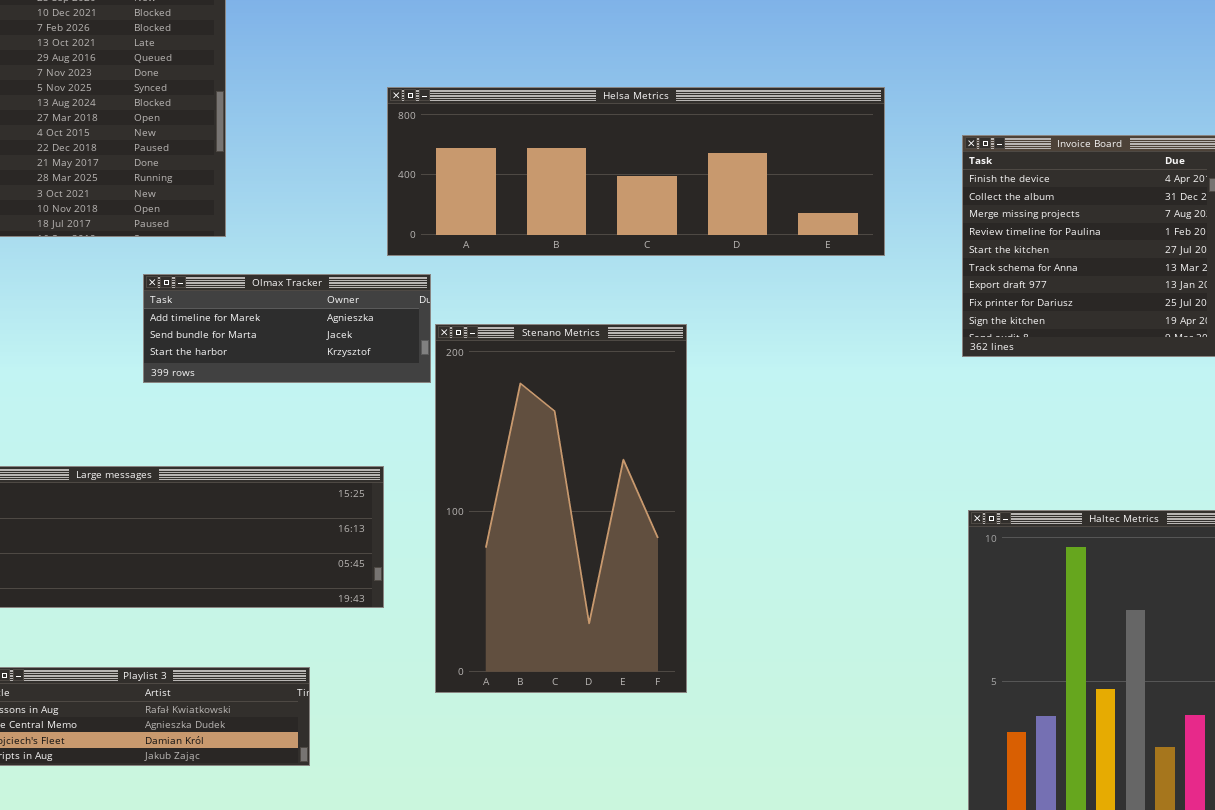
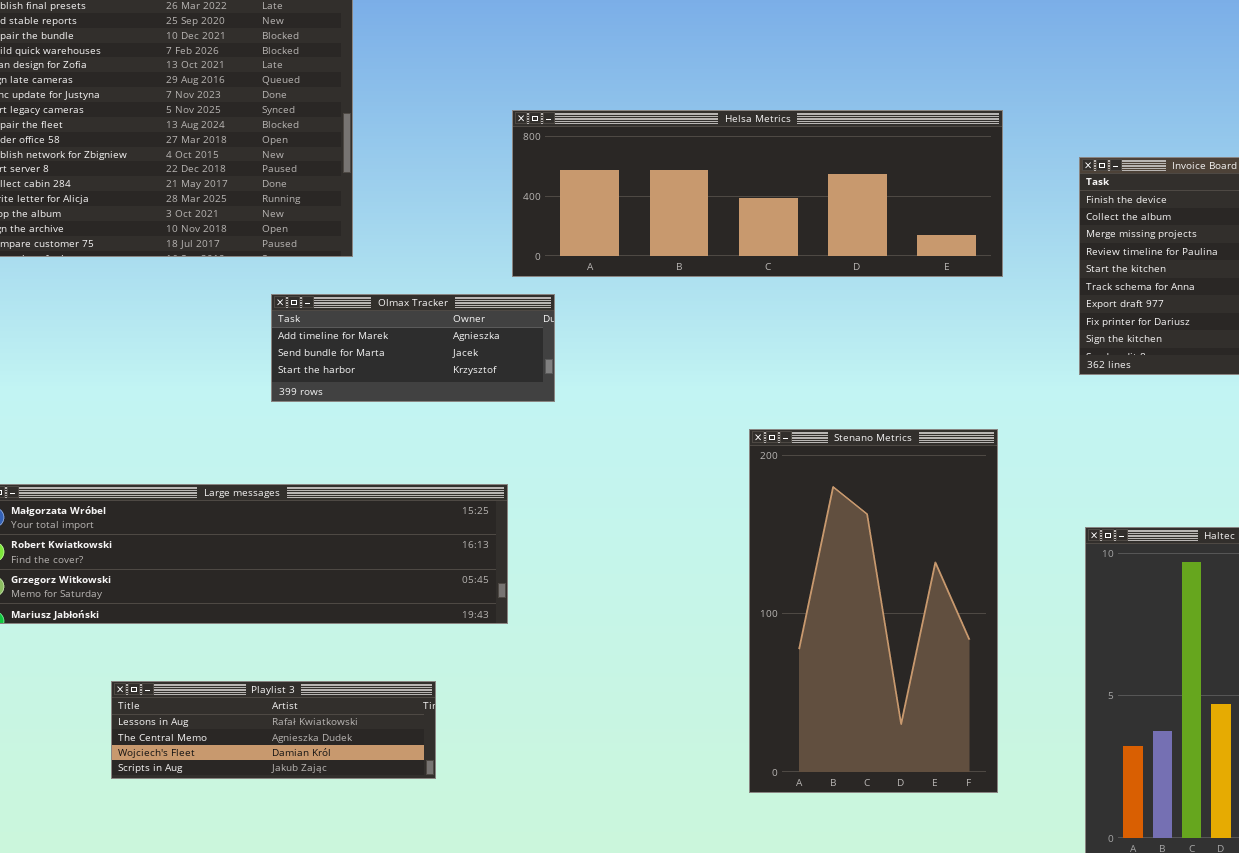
Stenano Metrics: [435,324,687,693] -> [749,429,998,793], moved

